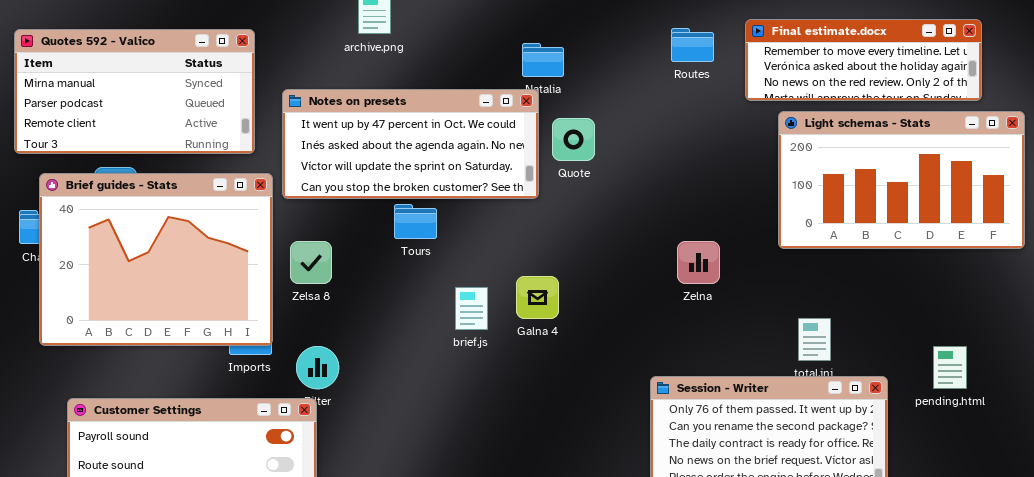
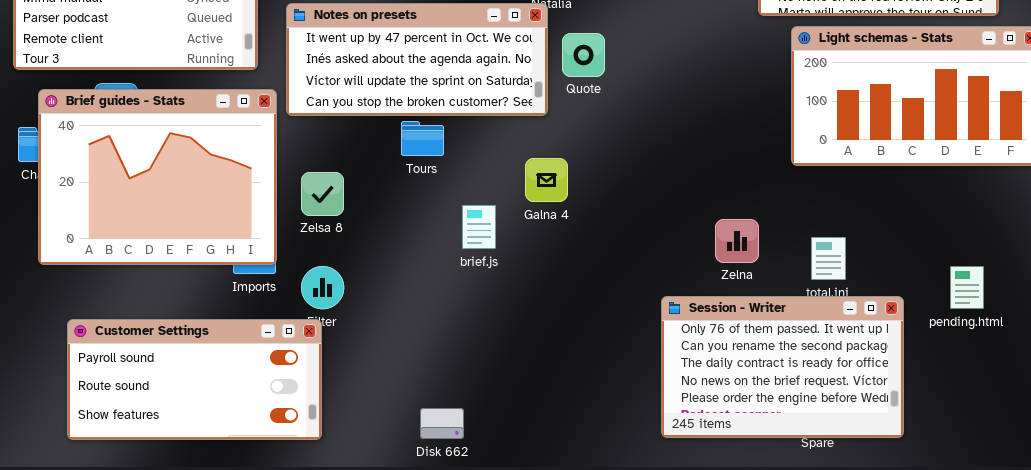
Zelsa 8: [290,241,332,284] -> [301,172,344,216], moved
Zelna: [677,241,720,284] -> [715,219,759,263], moved
Galna 4: [516,276,559,319] -> [525,158,568,202], moved

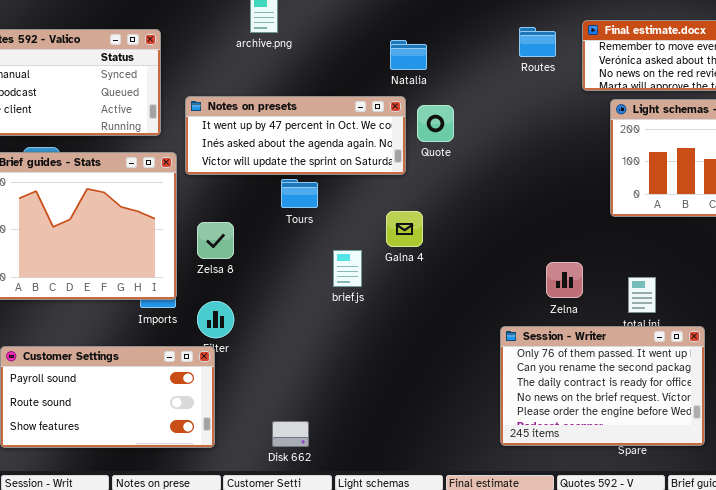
Notes on presets: [286,3,548,116] -> [185,96,406,175], resized
Disk 662: [420,408,464,439] -> [272,421,309,447], moved

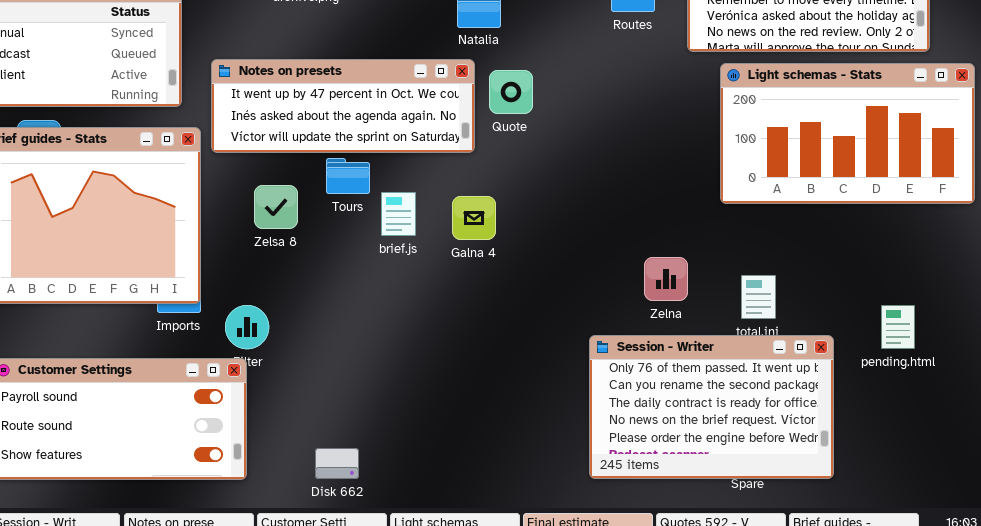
Zelsa 8: [197,222,234,259] -> [254,185,298,229], moved
brief.js: [333,250,362,287] -> [381,192,416,236], moved

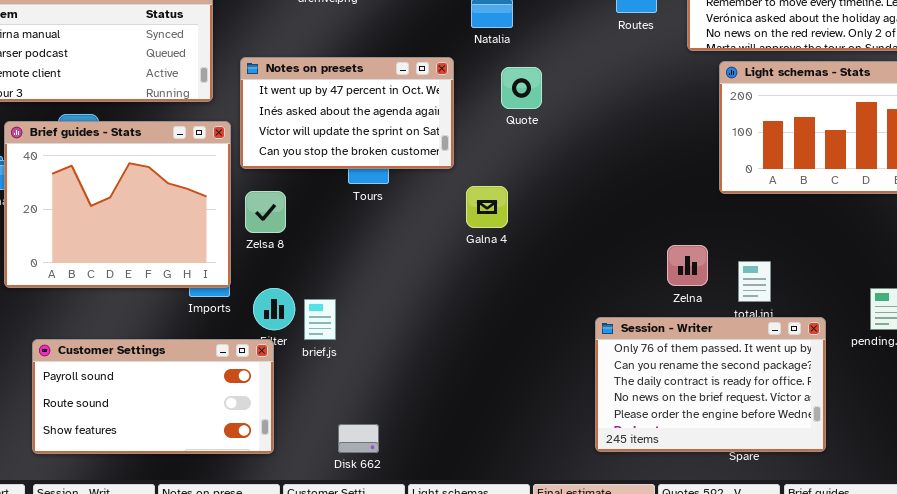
Notes on presets: [211,59,475,153] -> [240,57,454,169], resized
Zelsa 8: [254,185,298,229] -> [245,191,286,233], moved
brief.js: [381,192,416,236] -> [304,299,336,340], moved
Zelna: [644,257,688,301] -> [667,245,708,286], moved

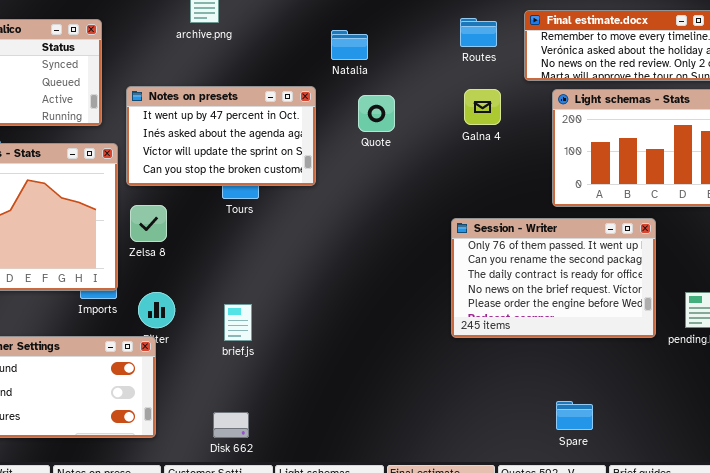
Galna 4: [466,186,508,228] -> [464,89,501,125], moved
brief.js: [304,299,336,340] -> [224,304,252,341], moved
Session - Writer: [595,317,826,452] -> [451,218,656,338], moved

